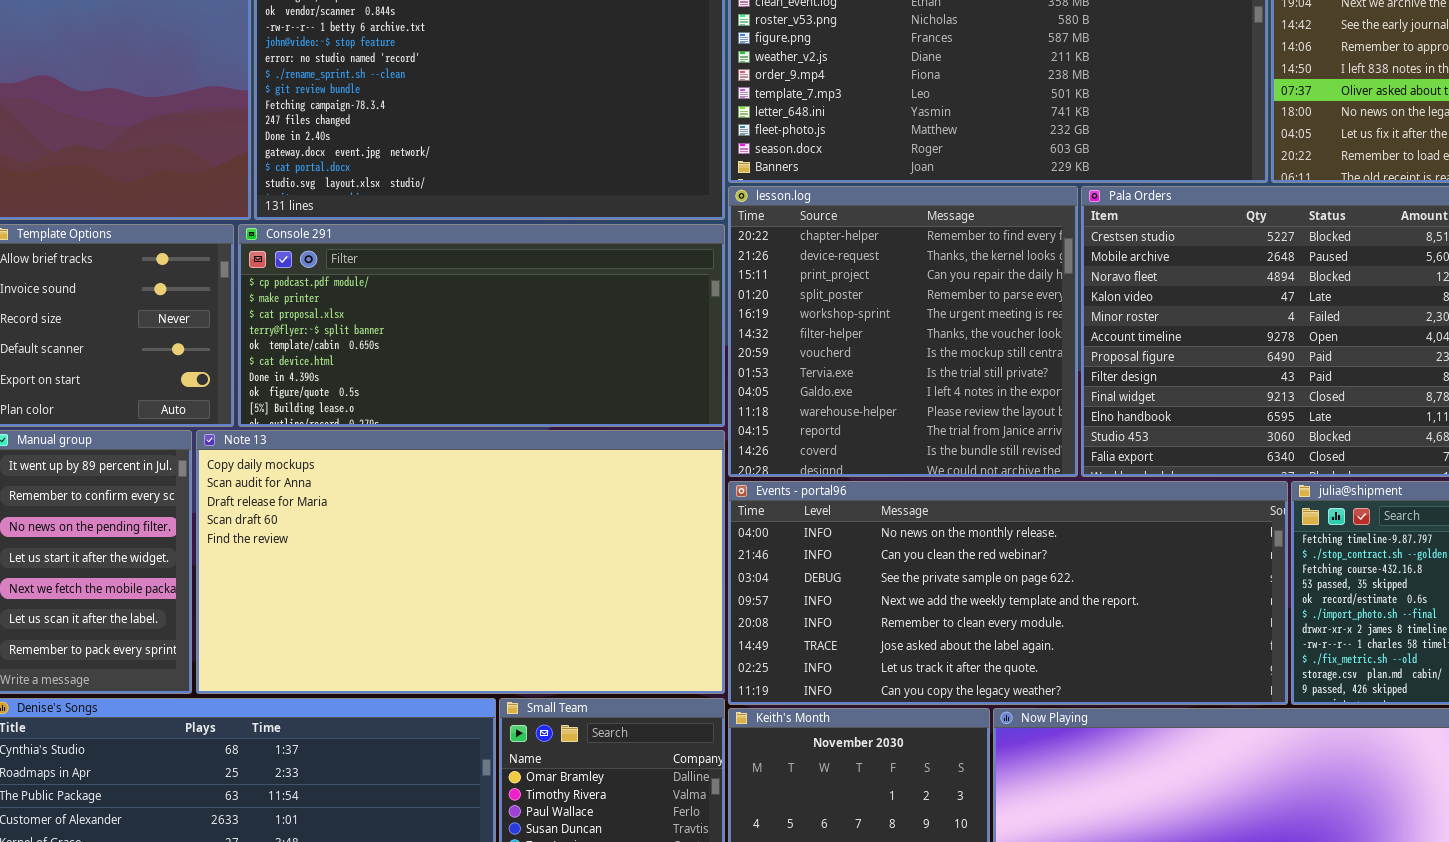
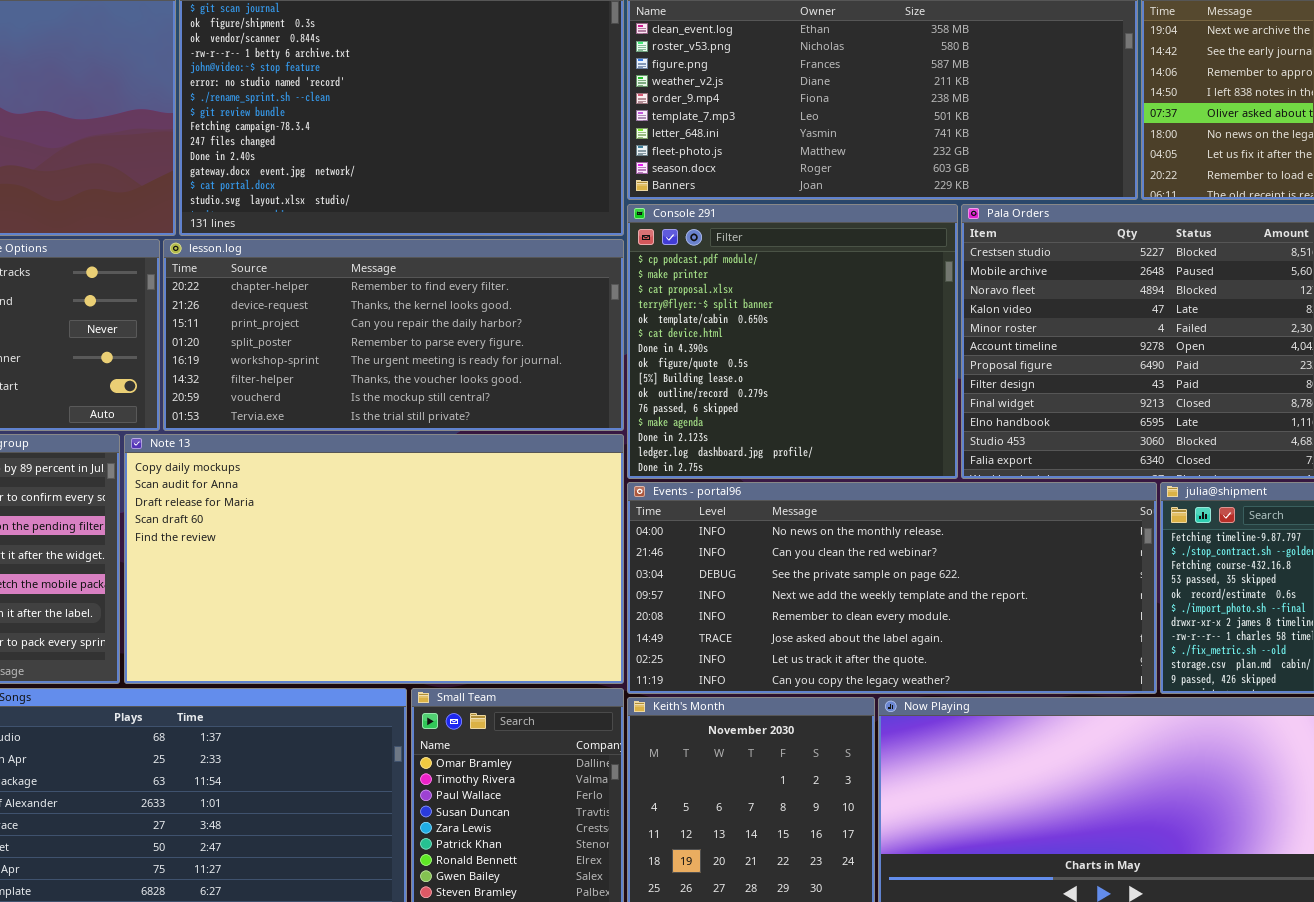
lesson.log: [728,186,1078,477] -> [163,239,624,431], moved, resized
Console 291: [238,224,725,427] -> [627,204,958,479], moved, resized

